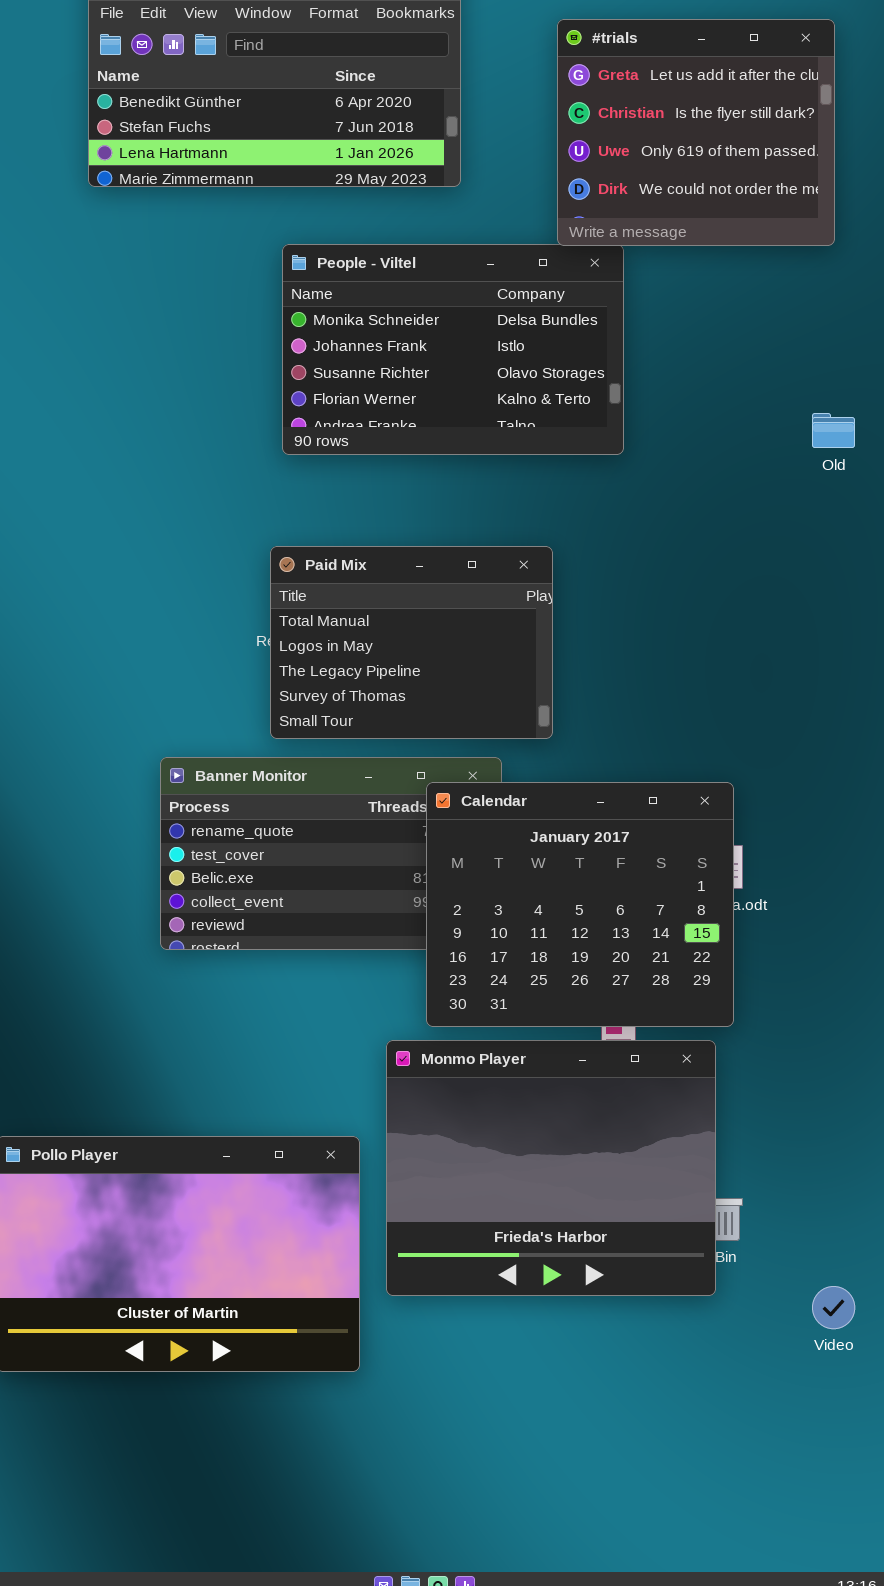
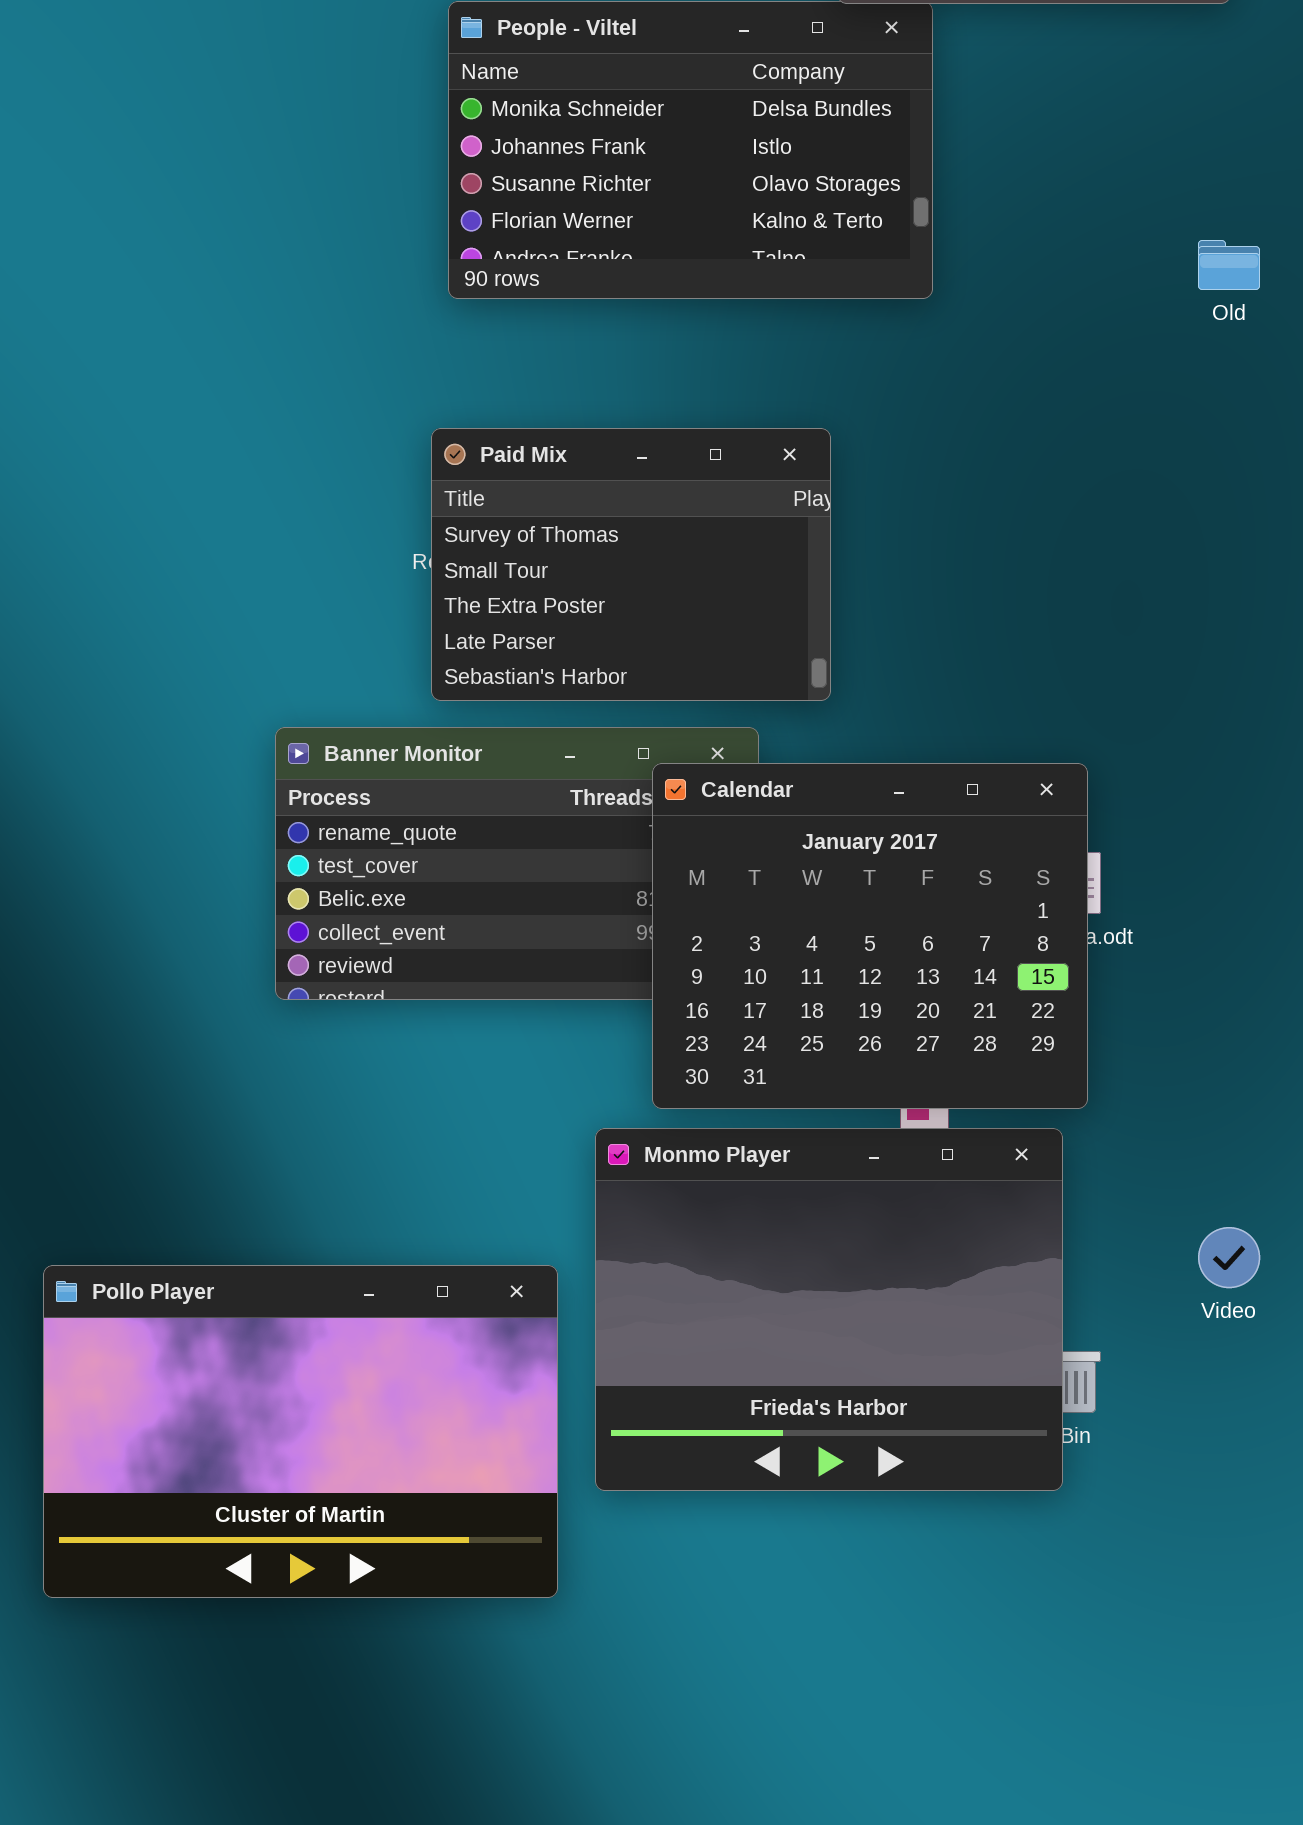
Paid Mix: [270,546,553,739] -> [431,428,831,701], scrolled down 3 rows
Video: [812,1286,855,1329] -> [1198,1227,1260,1288], moved

